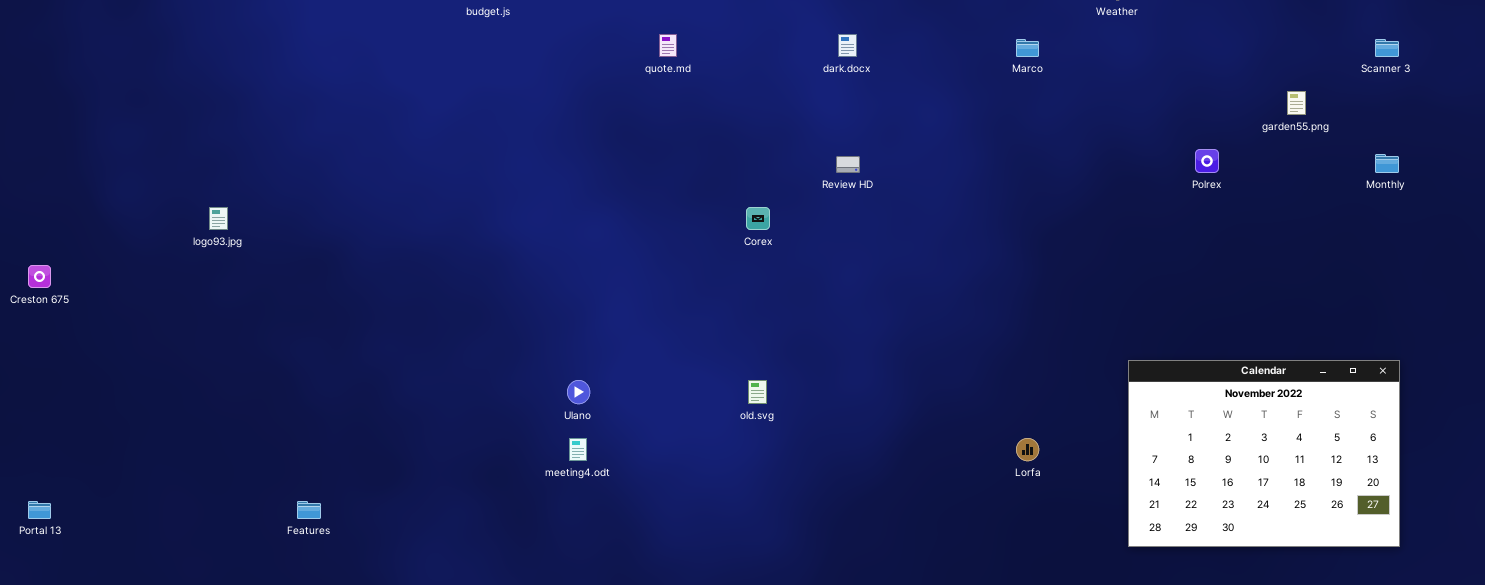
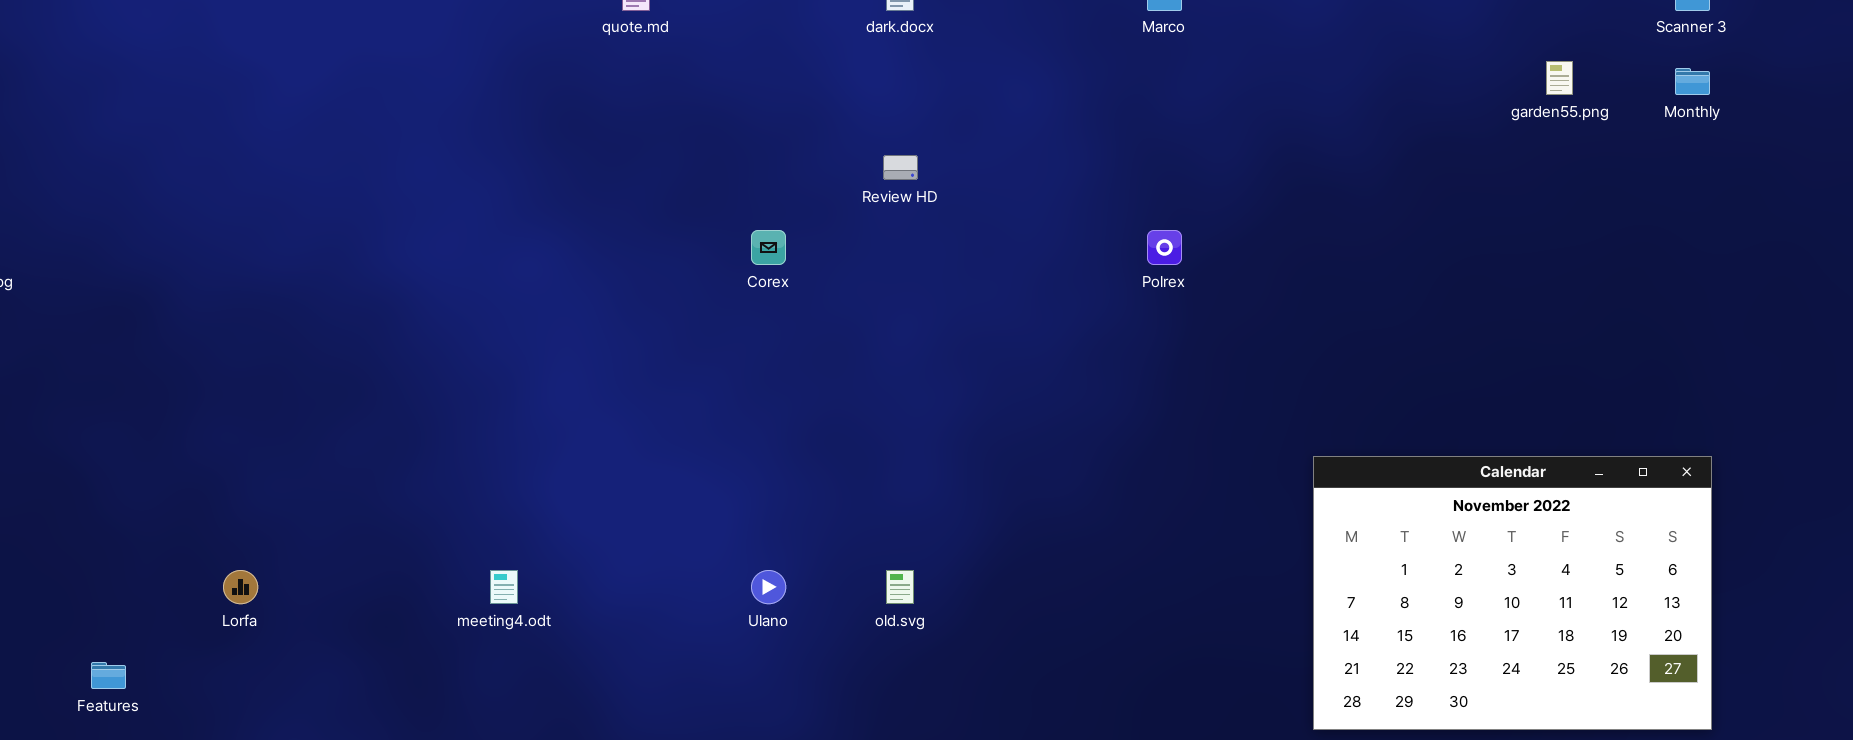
Polrex: [1195,149,1219,173] -> [1147,230,1182,265], moved
Monthly: [1375,154,1399,173] -> [1675,68,1710,95], moved
Ulano: [567,380,590,404] -> [751,570,786,604], moved
old.svg: [748,380,767,404] -> [886,570,914,604], moved
Lorfa: [1016,438,1039,461] -> [223,570,258,604], moved

